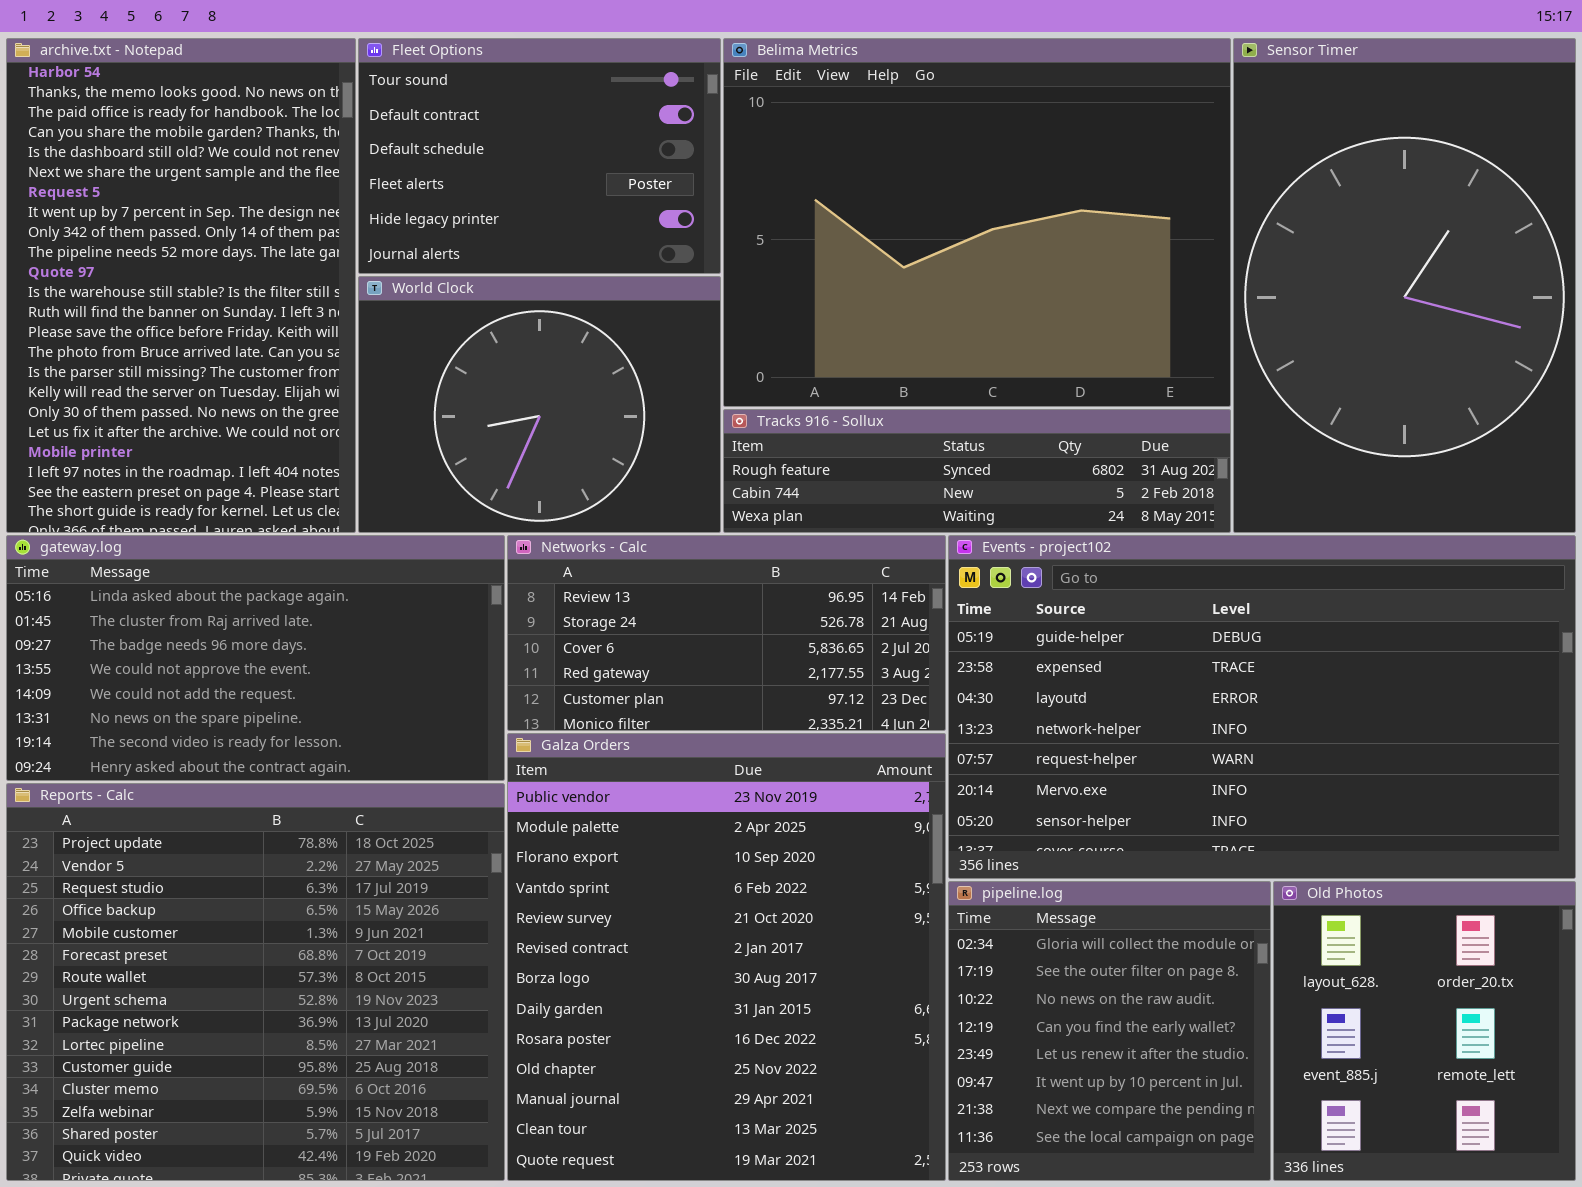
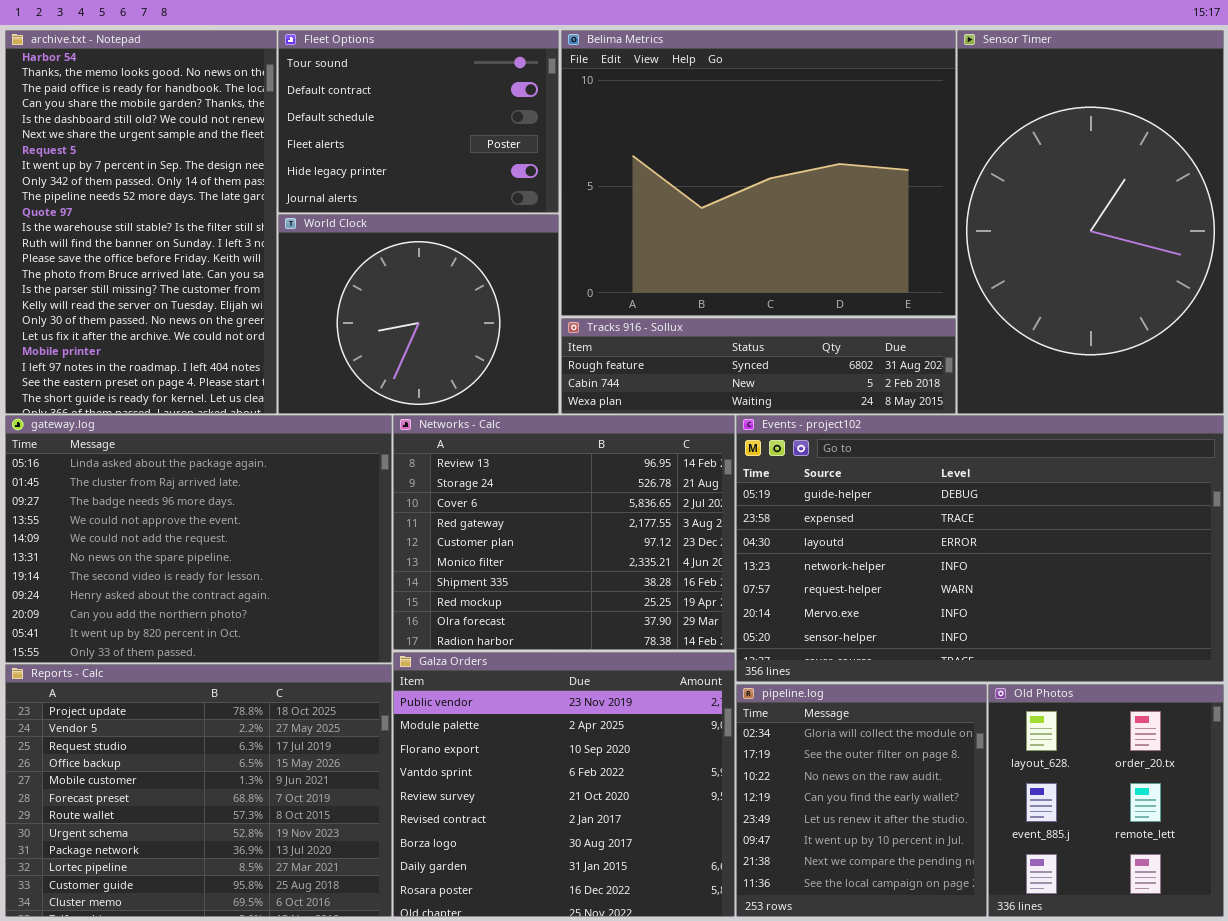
gateway.log: [6,535,505,781] -> [5,415,392,663], resized
Networks - Calc: [507,535,946,731] -> [393,415,735,650], resized
Galza Orders: [507,733,946,1181] -> [393,652,735,917], resized
Reports - Calc: [6,783,505,1181] -> [5,664,392,917], resized

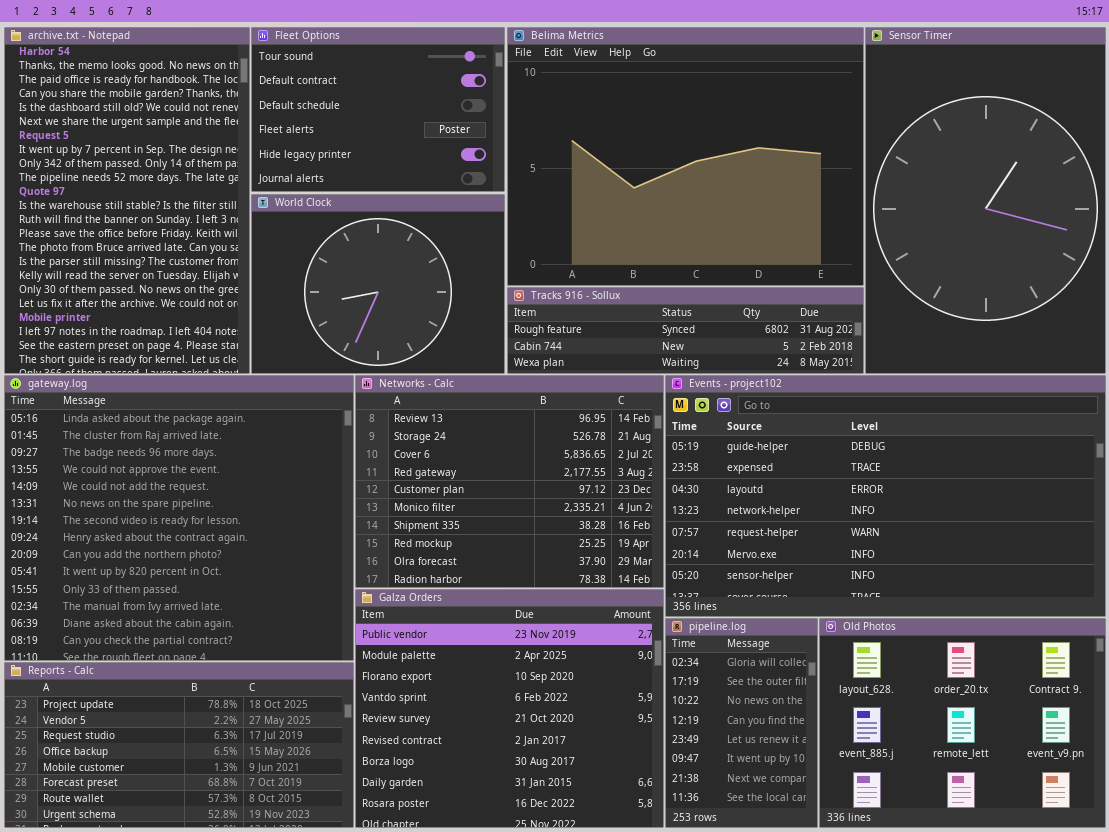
gateway.log: [5,415,392,663] -> [4,375,354,661], resized
Reports - Calc: [5,664,392,917] -> [4,662,354,828], resized
pipeline.log: [736,684,987,917] -> [665,618,818,828], resized
Old Photos: [988,684,1224,917] -> [819,618,1106,828], resized

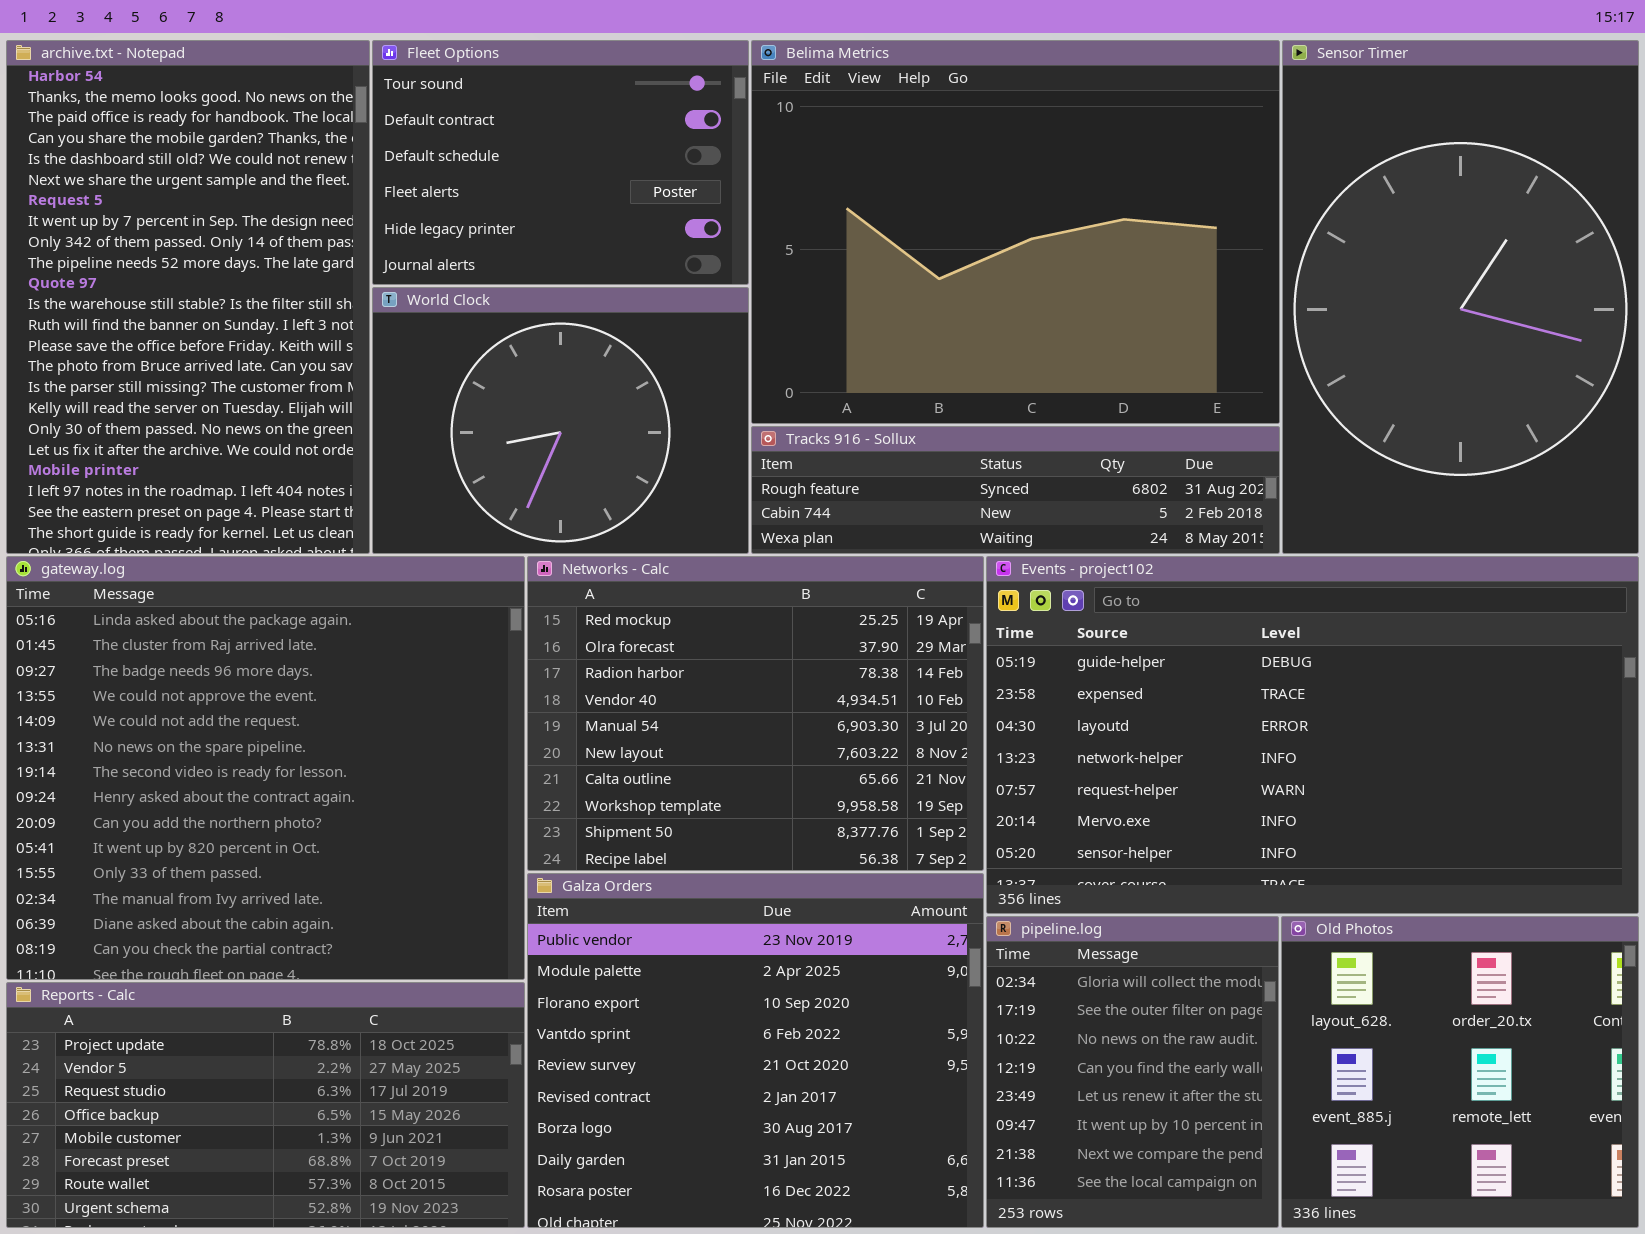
Networks - Calc: [355,375,664,588] -> [527,556,984,871], scrolled down 7 rows
pipeline.log: [665,618,818,828] -> [986,916,1279,1228], resized
Old Photos: [819,618,1106,828] -> [1281,916,1639,1228], resized

